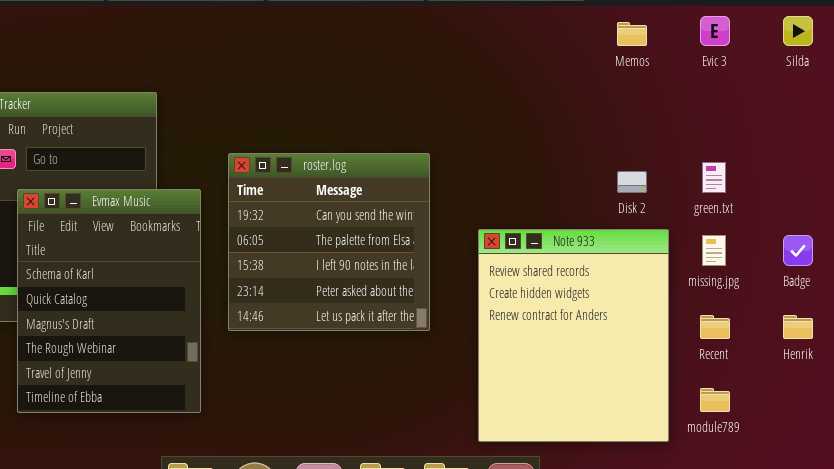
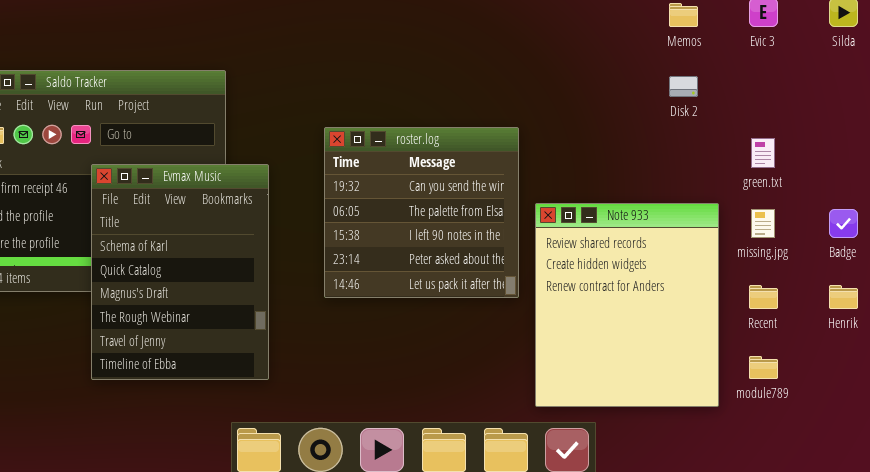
roster.log: [228,153,430,331] -> [324,127,519,298], moved
Disk 2: [617,171,647,193] -> [669,76,698,97], moved

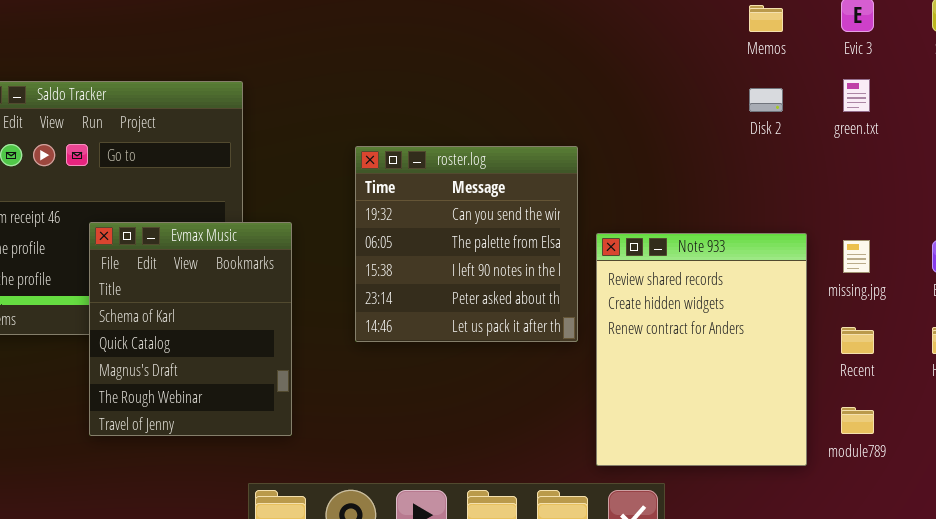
green.txt: [751,138,775,168] -> [843,79,870,112], moved
Evmax Music: [91,164,269,380] -> [89,222,292,436], resized

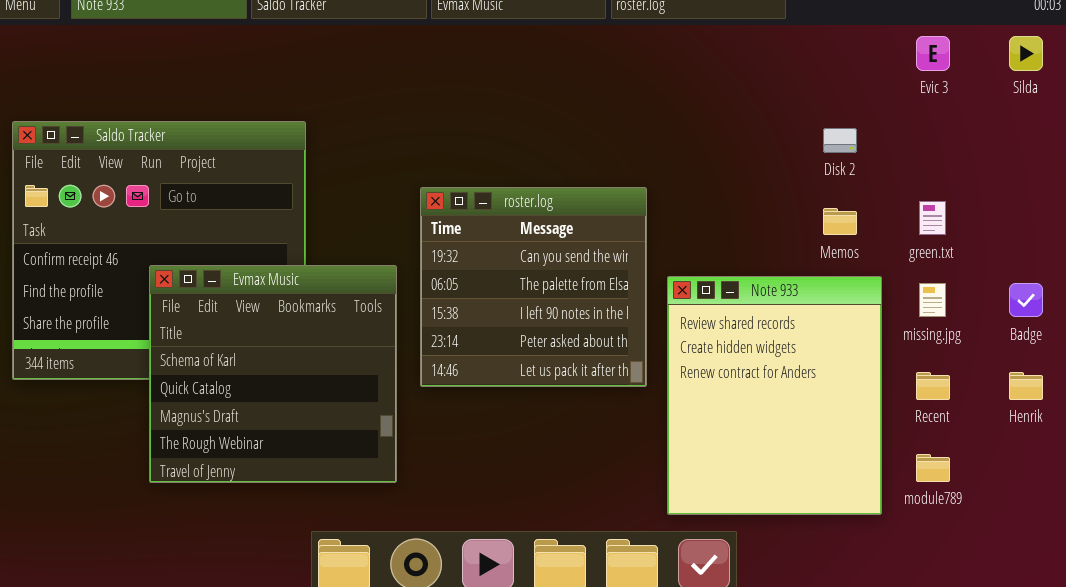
Memos: [749,5,783,32] -> [823,208,857,235], moved
green.txt: [843,79,870,112] -> [919,201,946,235], moved
Evmax Music: [89,222,292,436] -> [149,265,397,483], resized

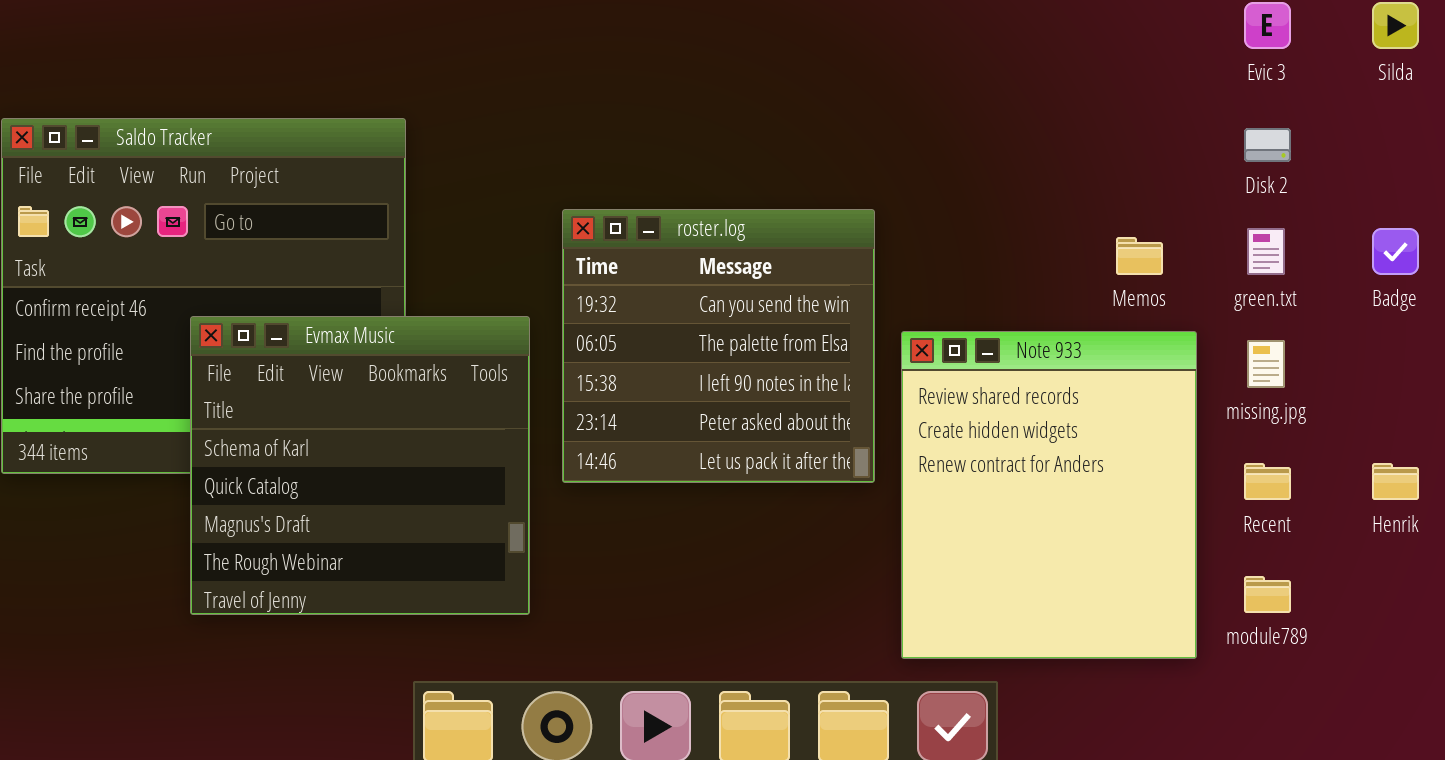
Disk 2: [823,128,857,153] -> [1244,128,1291,162], moved
Badge: [1009,283,1043,317] -> [1372,228,1419,275], moved

